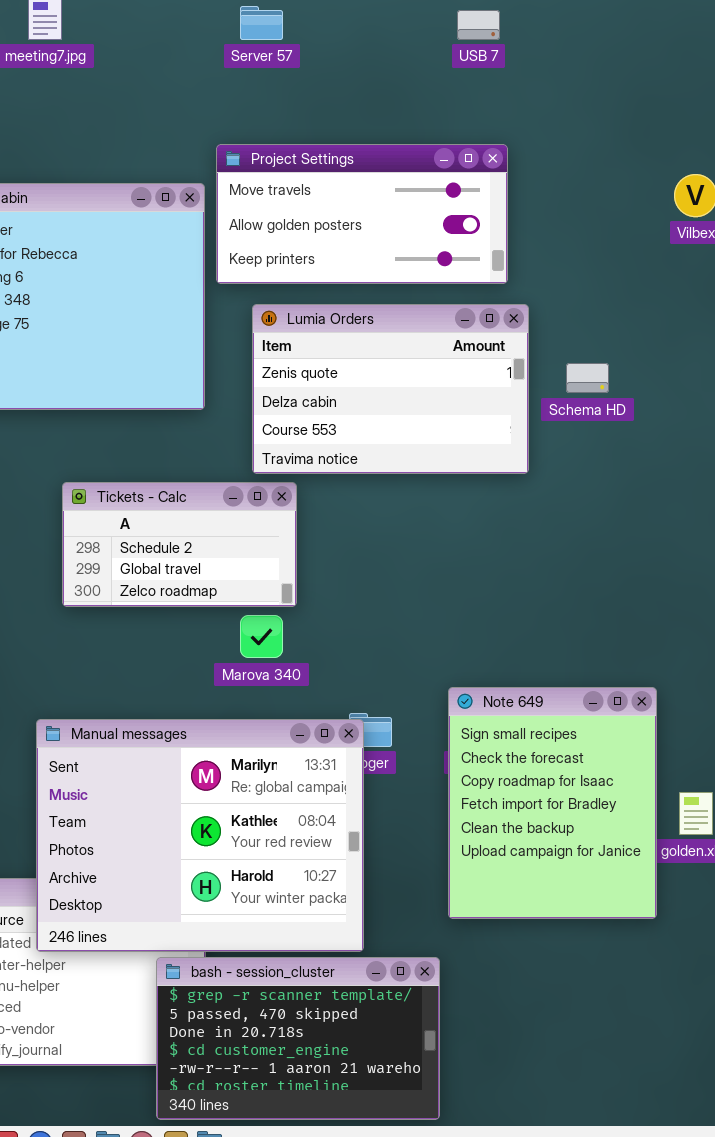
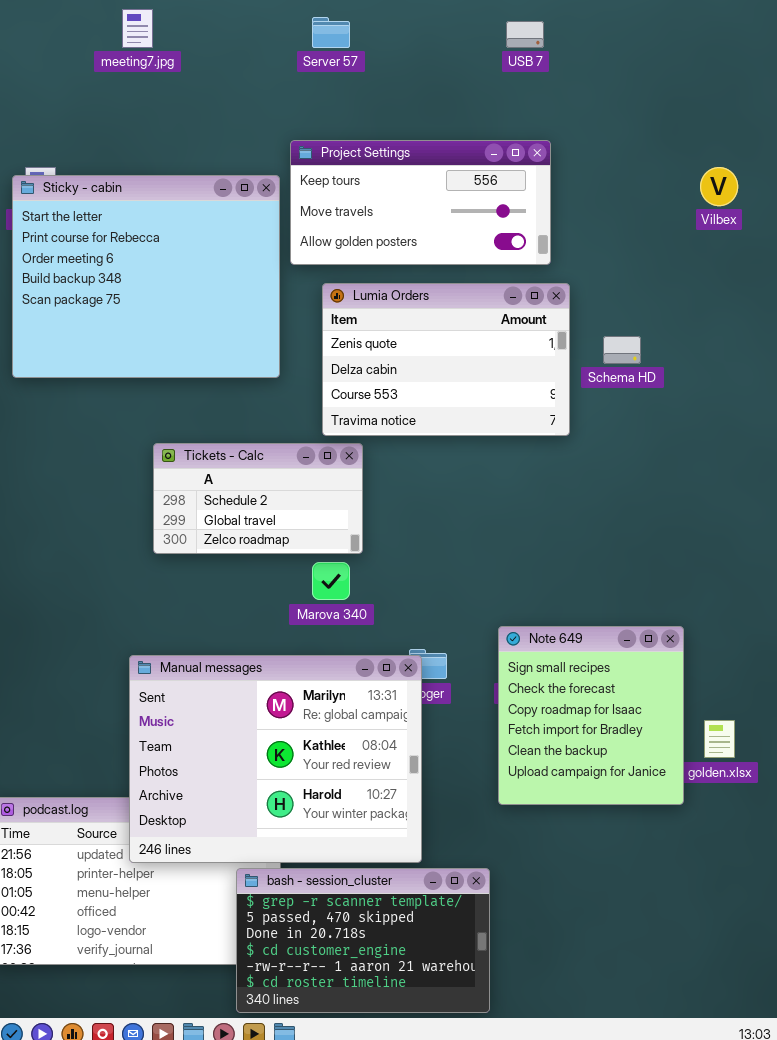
Project Settings: [216,144,508,284] -> [290,140,551,265], scrolled up 1 row
Note 649: [448,687,657,919] -> [498,626,684,805], resized

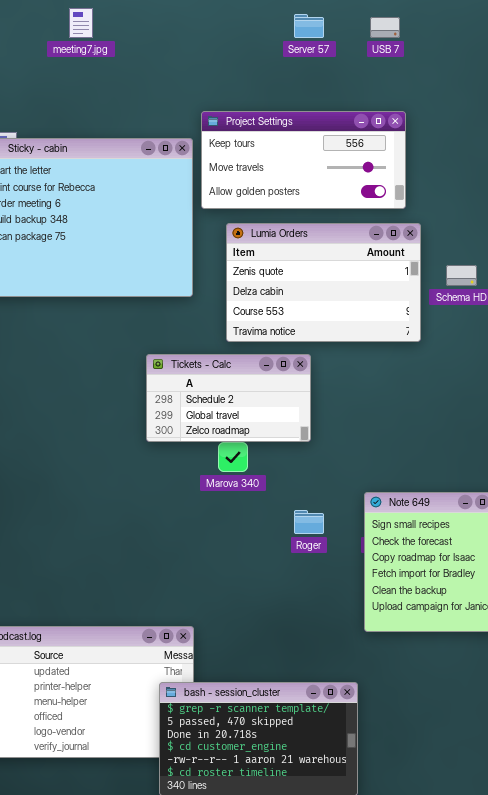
Server 57: [312,17,350,48] -> [294,14,324,38], moved
Tickets - Calc: [153,443,363,554] -> [146,354,311,442], moved
Manual messages: [129,655,422,863] -> none, closed

